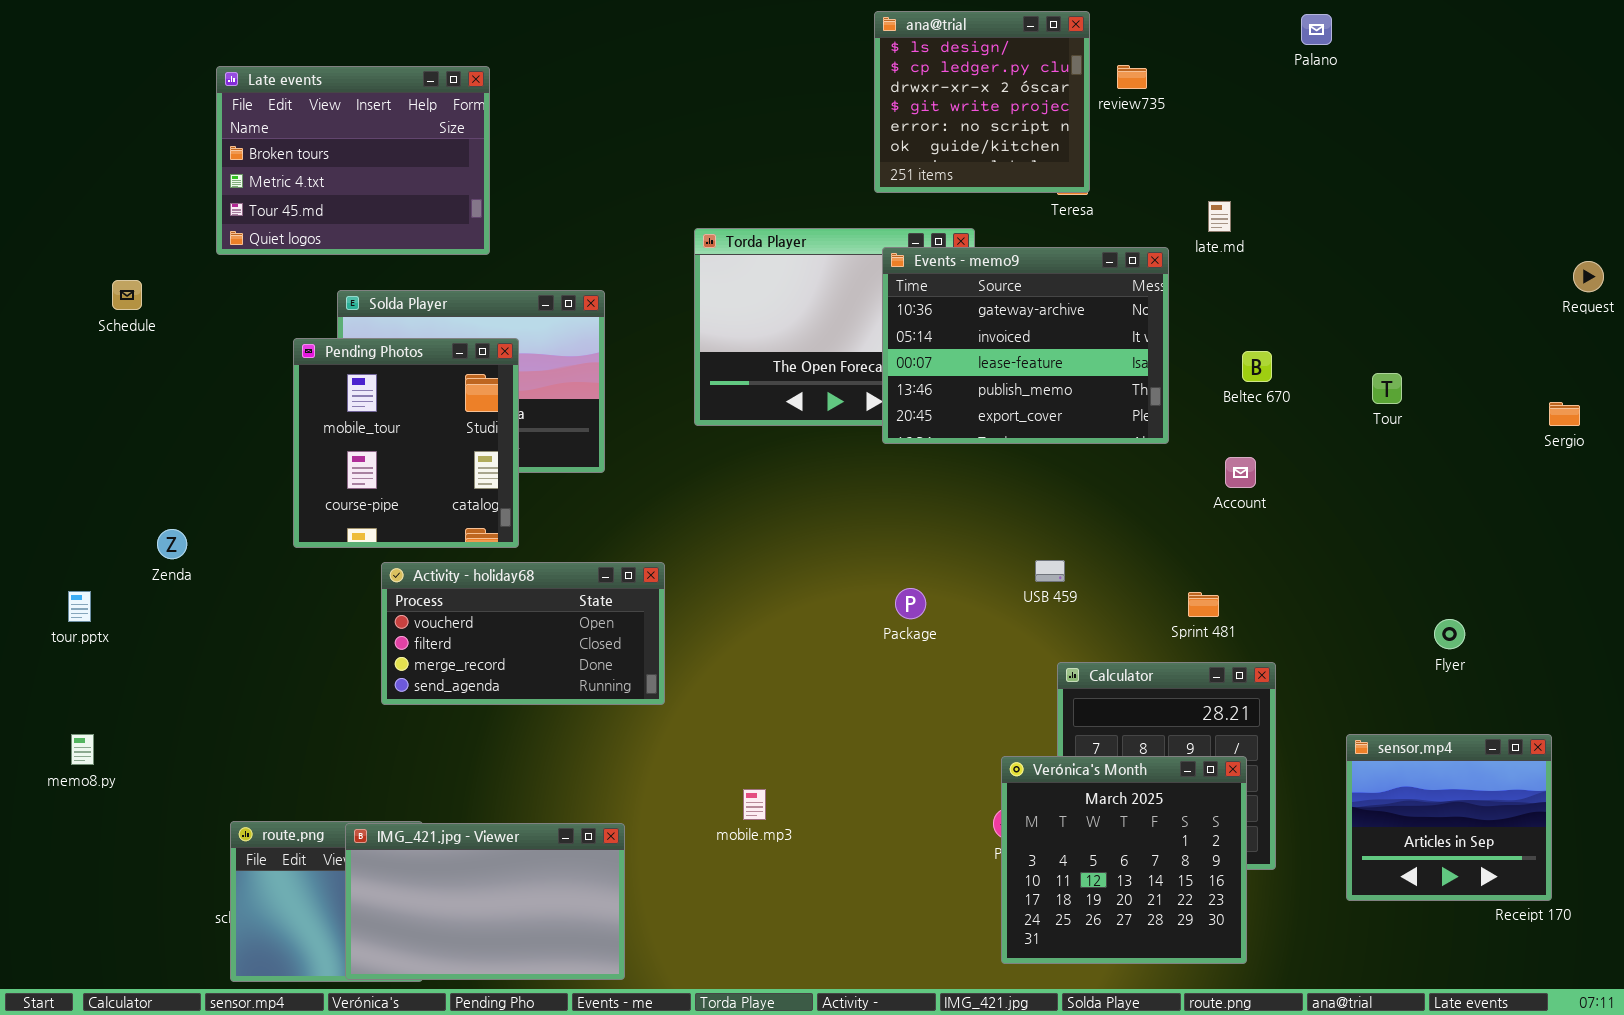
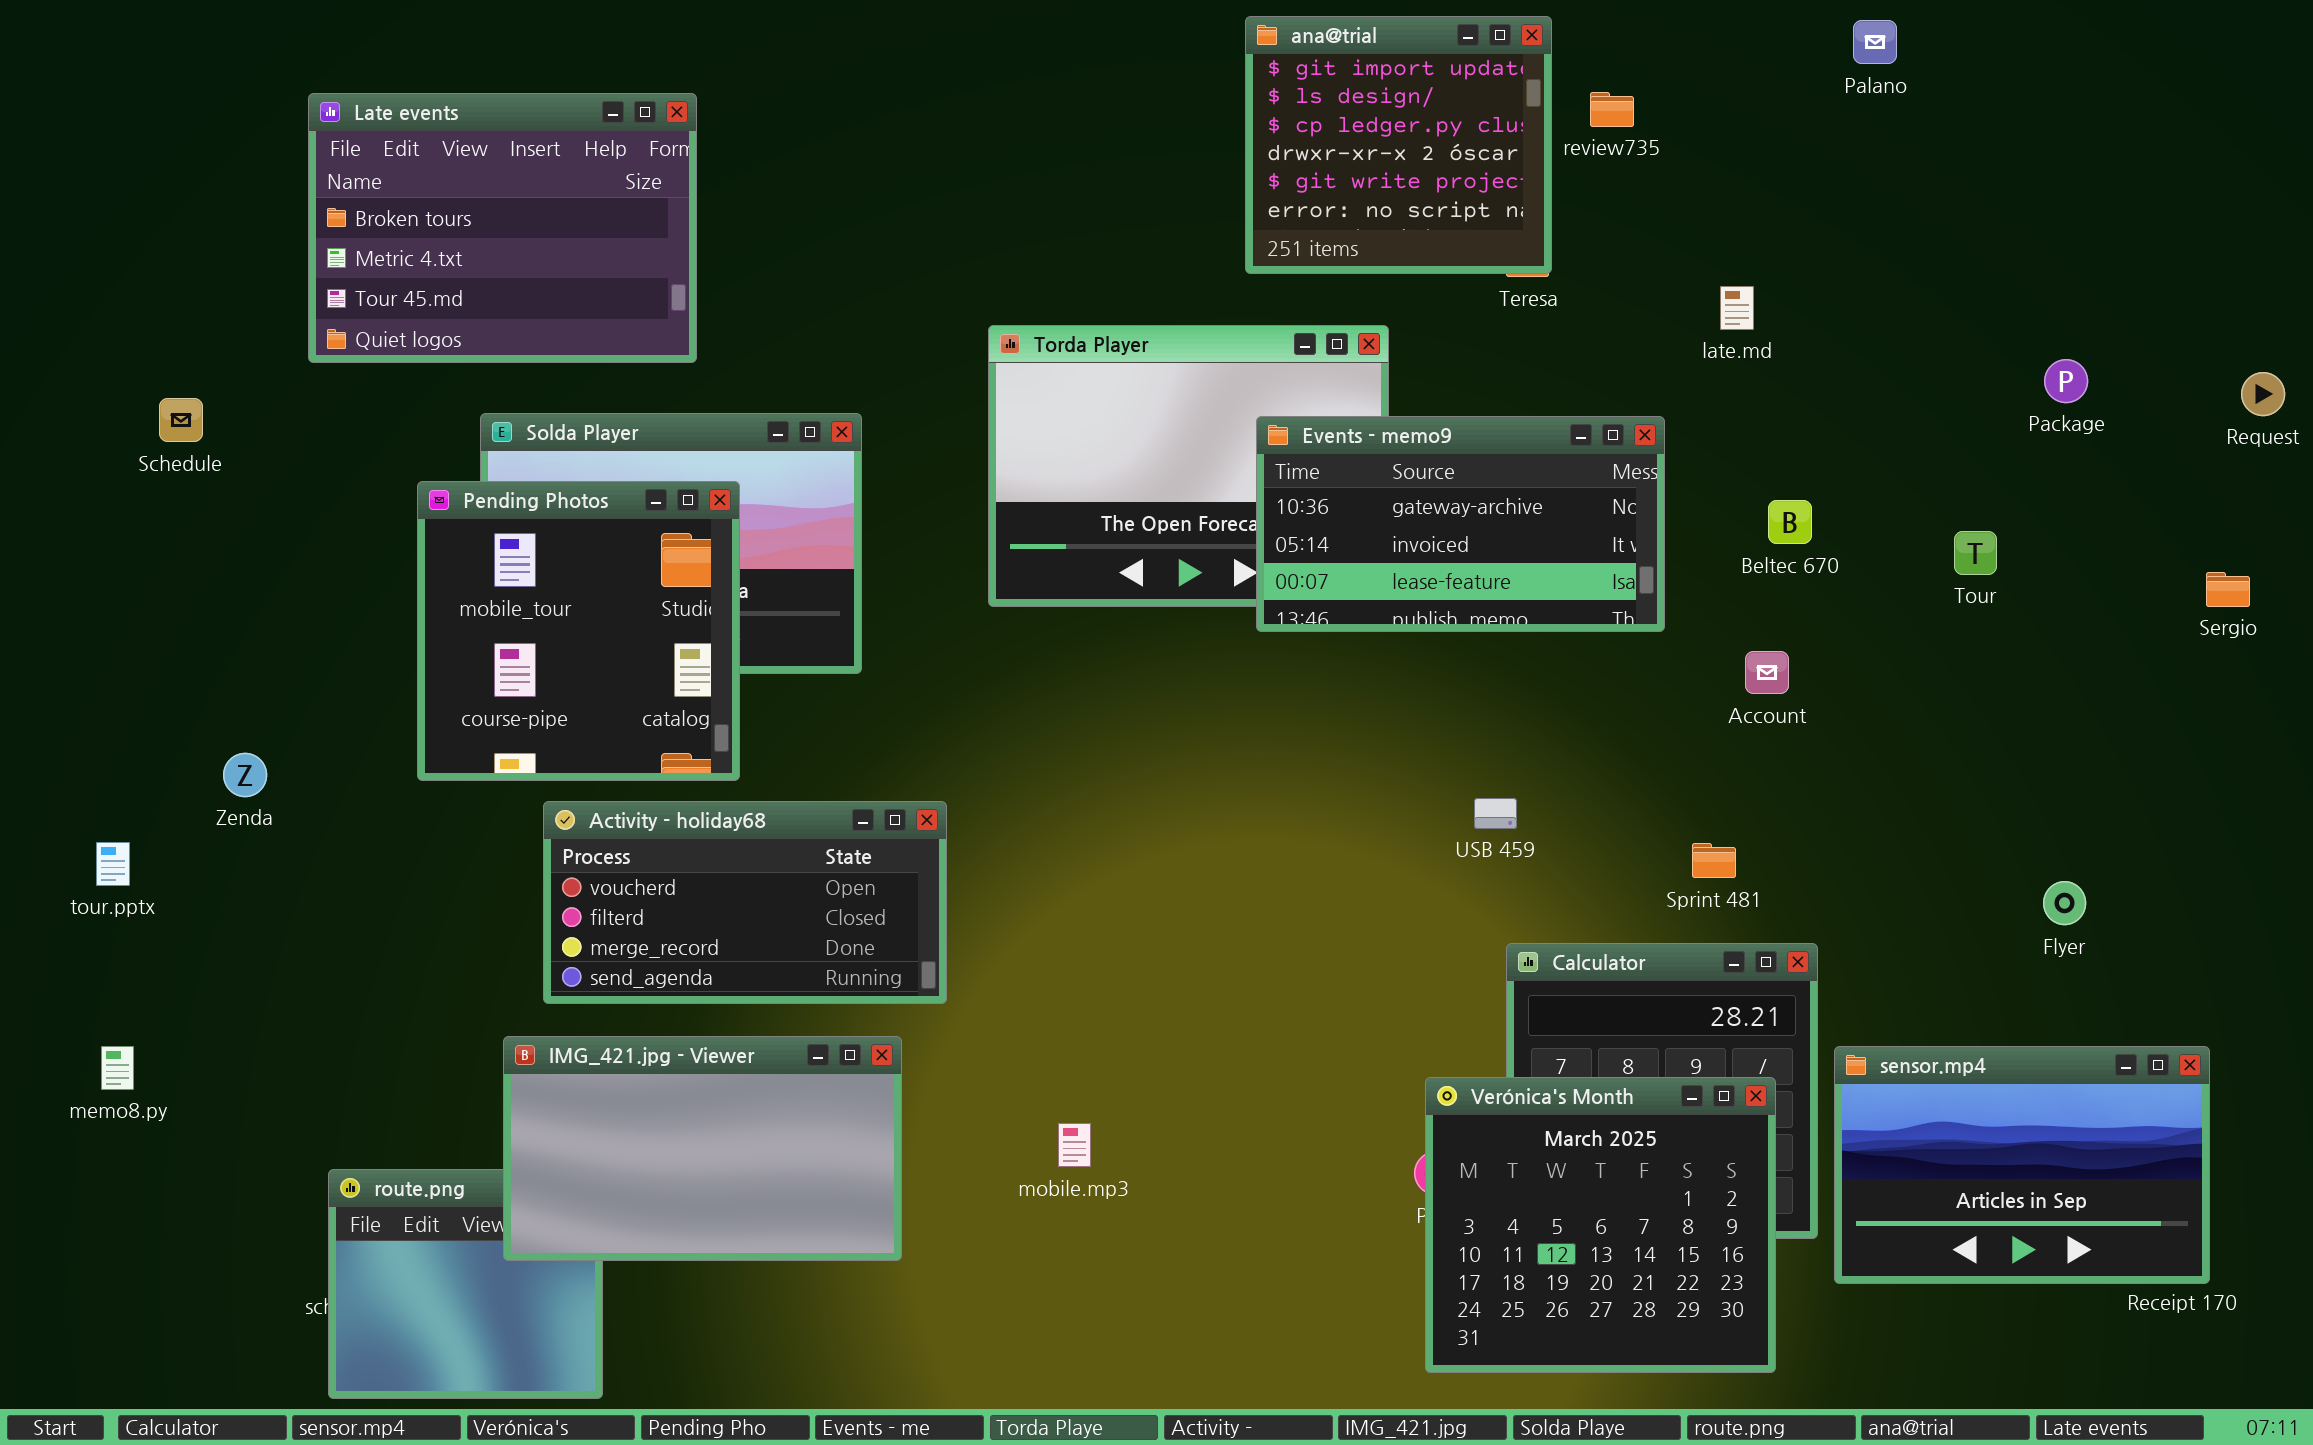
ana@trial: [874,11,1090,193] -> [1245,16,1552,274], scrolled up 1 row
Events - memo9: [882,247,1169,444] -> [1256,416,1665,632], resized
Package: [895,588,926,619] -> [2044,359,2088,403], moved
sensor.mp4: [1346,734,1552,901] -> [1834,1046,2210,1284], resized
IMG_421.jpg - Viewer: [345,823,625,980] -> [503,1036,902,1261], moved

